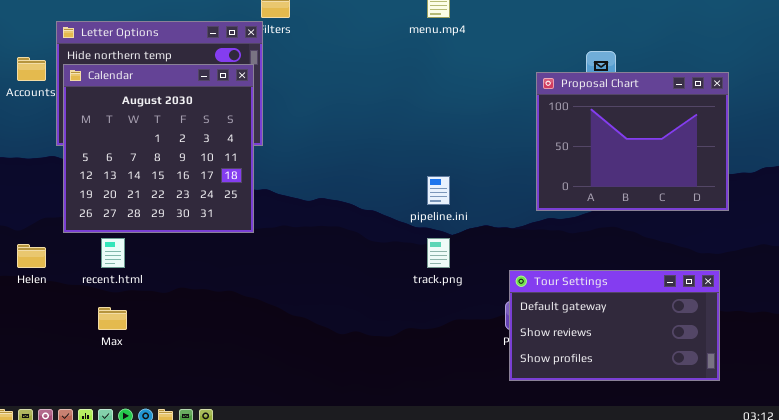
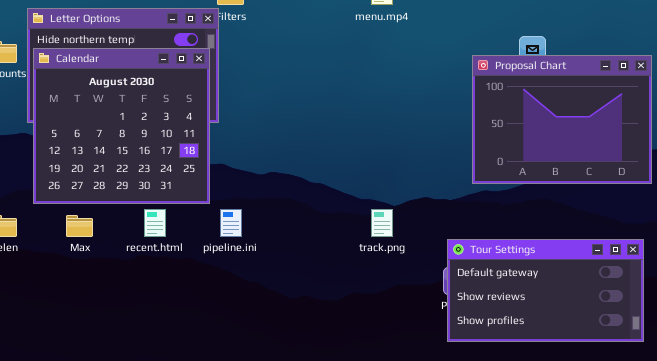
pipeline.ini: [427,176,450,205] -> [220,209,242,237], moved
recent.html: [101,238,125,268] -> [144,209,166,237], moved
Max: [98,307,127,330] -> [66,215,93,237], moved

